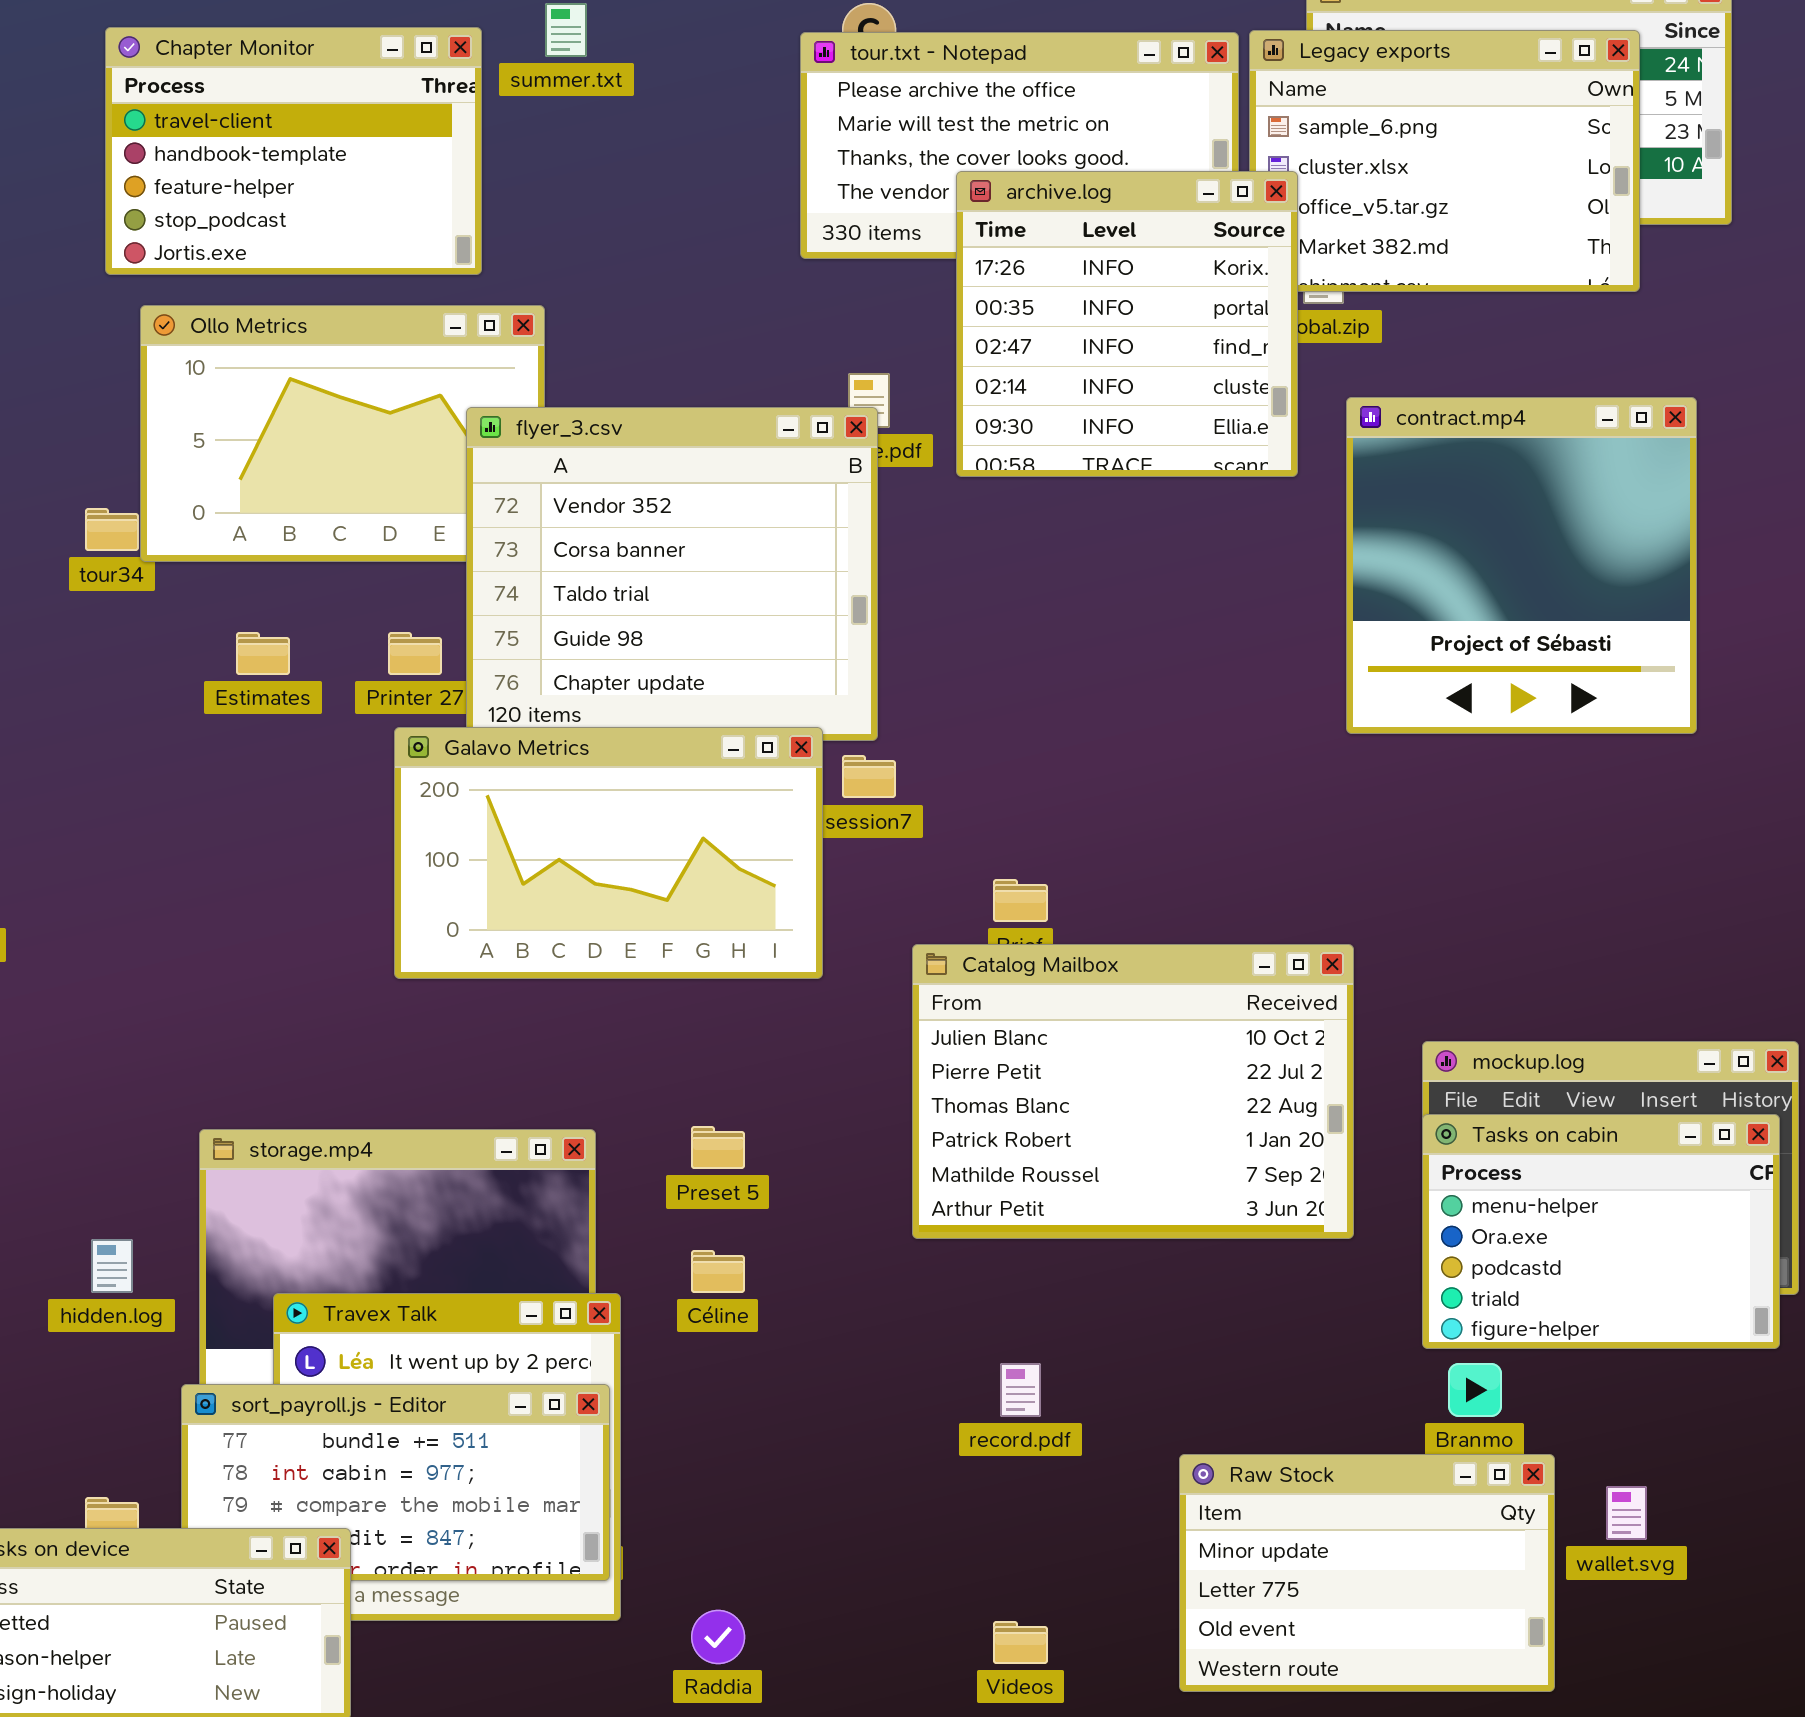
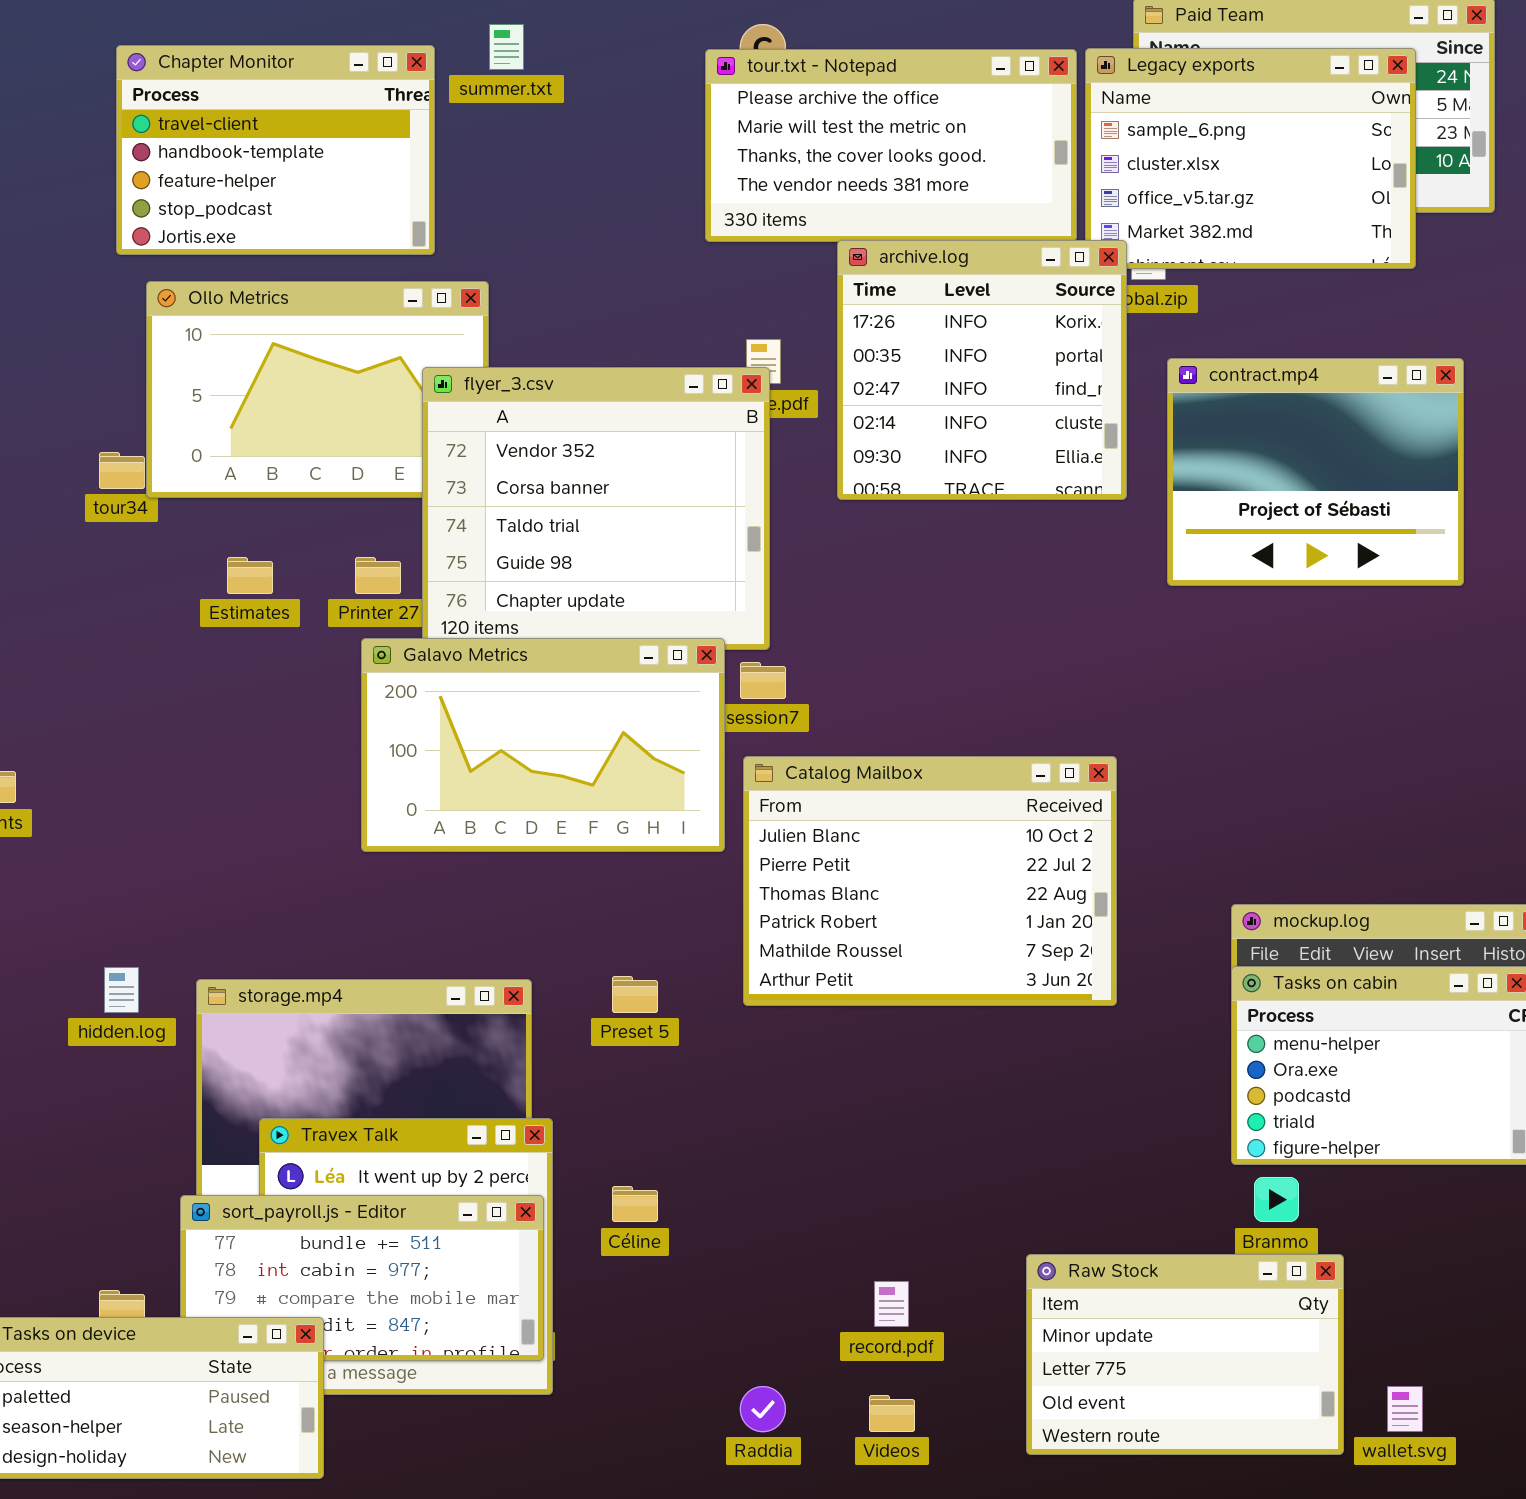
archive.log: [956,171,1298,477] -> [837,240,1127,500], moved
contract.mp4: [1346,397,1697,734] -> [1167,358,1464,586], resized
Catalog Mailbox: [912,944,1354,1239] -> [743,756,1117,1006], moved
hidden.log: [91,1239,133,1293] -> [104,967,139,1013], moved
Céline: [691,1250,745,1293] -> [612,1186,658,1222], moved
record.pdf: [1000,1363,1041,1417] -> [874,1281,909,1327], moved
wallet.svg: [1606,1486,1647,1540] -> [1387,1386,1423,1432], moved
Raddia: [691,1610,745,1664] -> [740,1386,786,1432], moved

